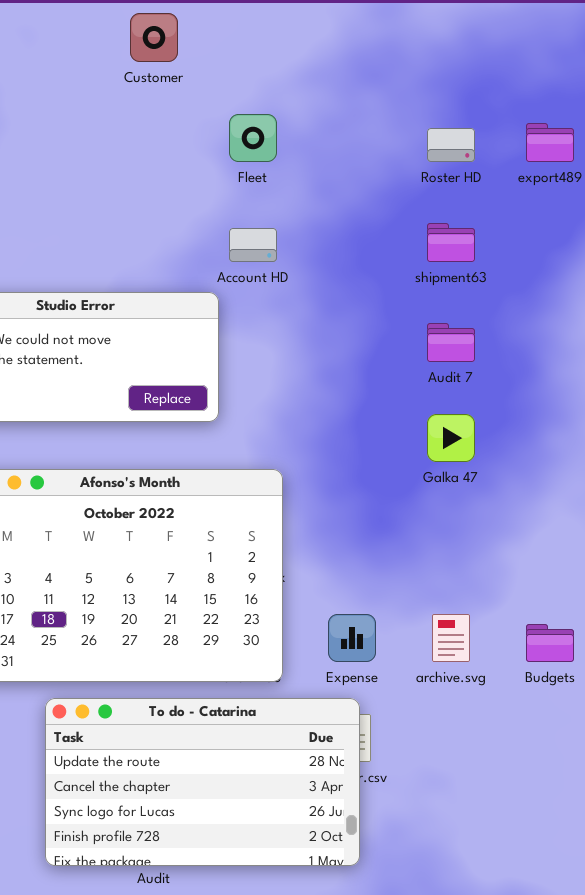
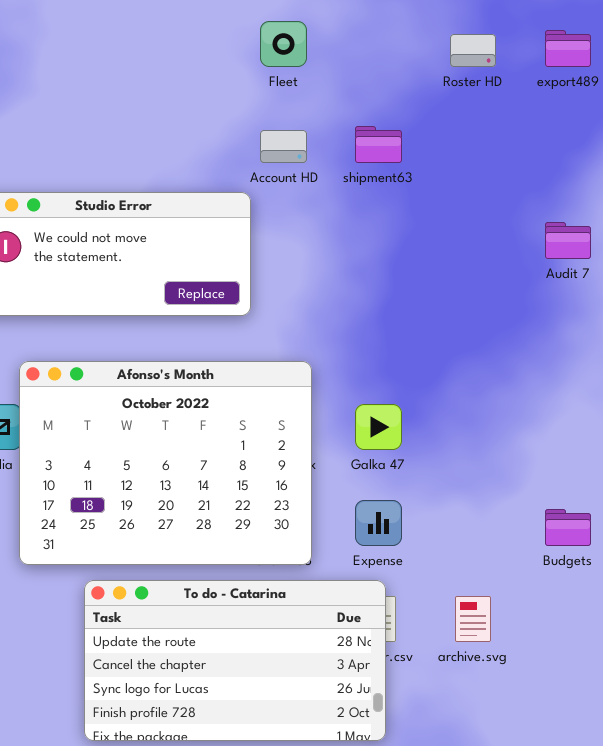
shipment63: [427,223,475,262] -> [355,126,402,163], moved
Audit 7: [427,323,475,362] -> [545,222,591,259], moved
Galka 47: [427,414,475,462] -> [355,404,402,450], moved
archive.svg: [432,614,470,662] -> [455,596,491,642], moved

